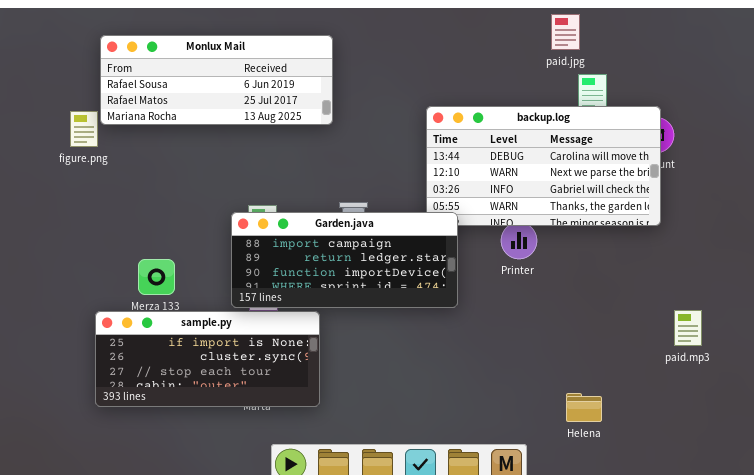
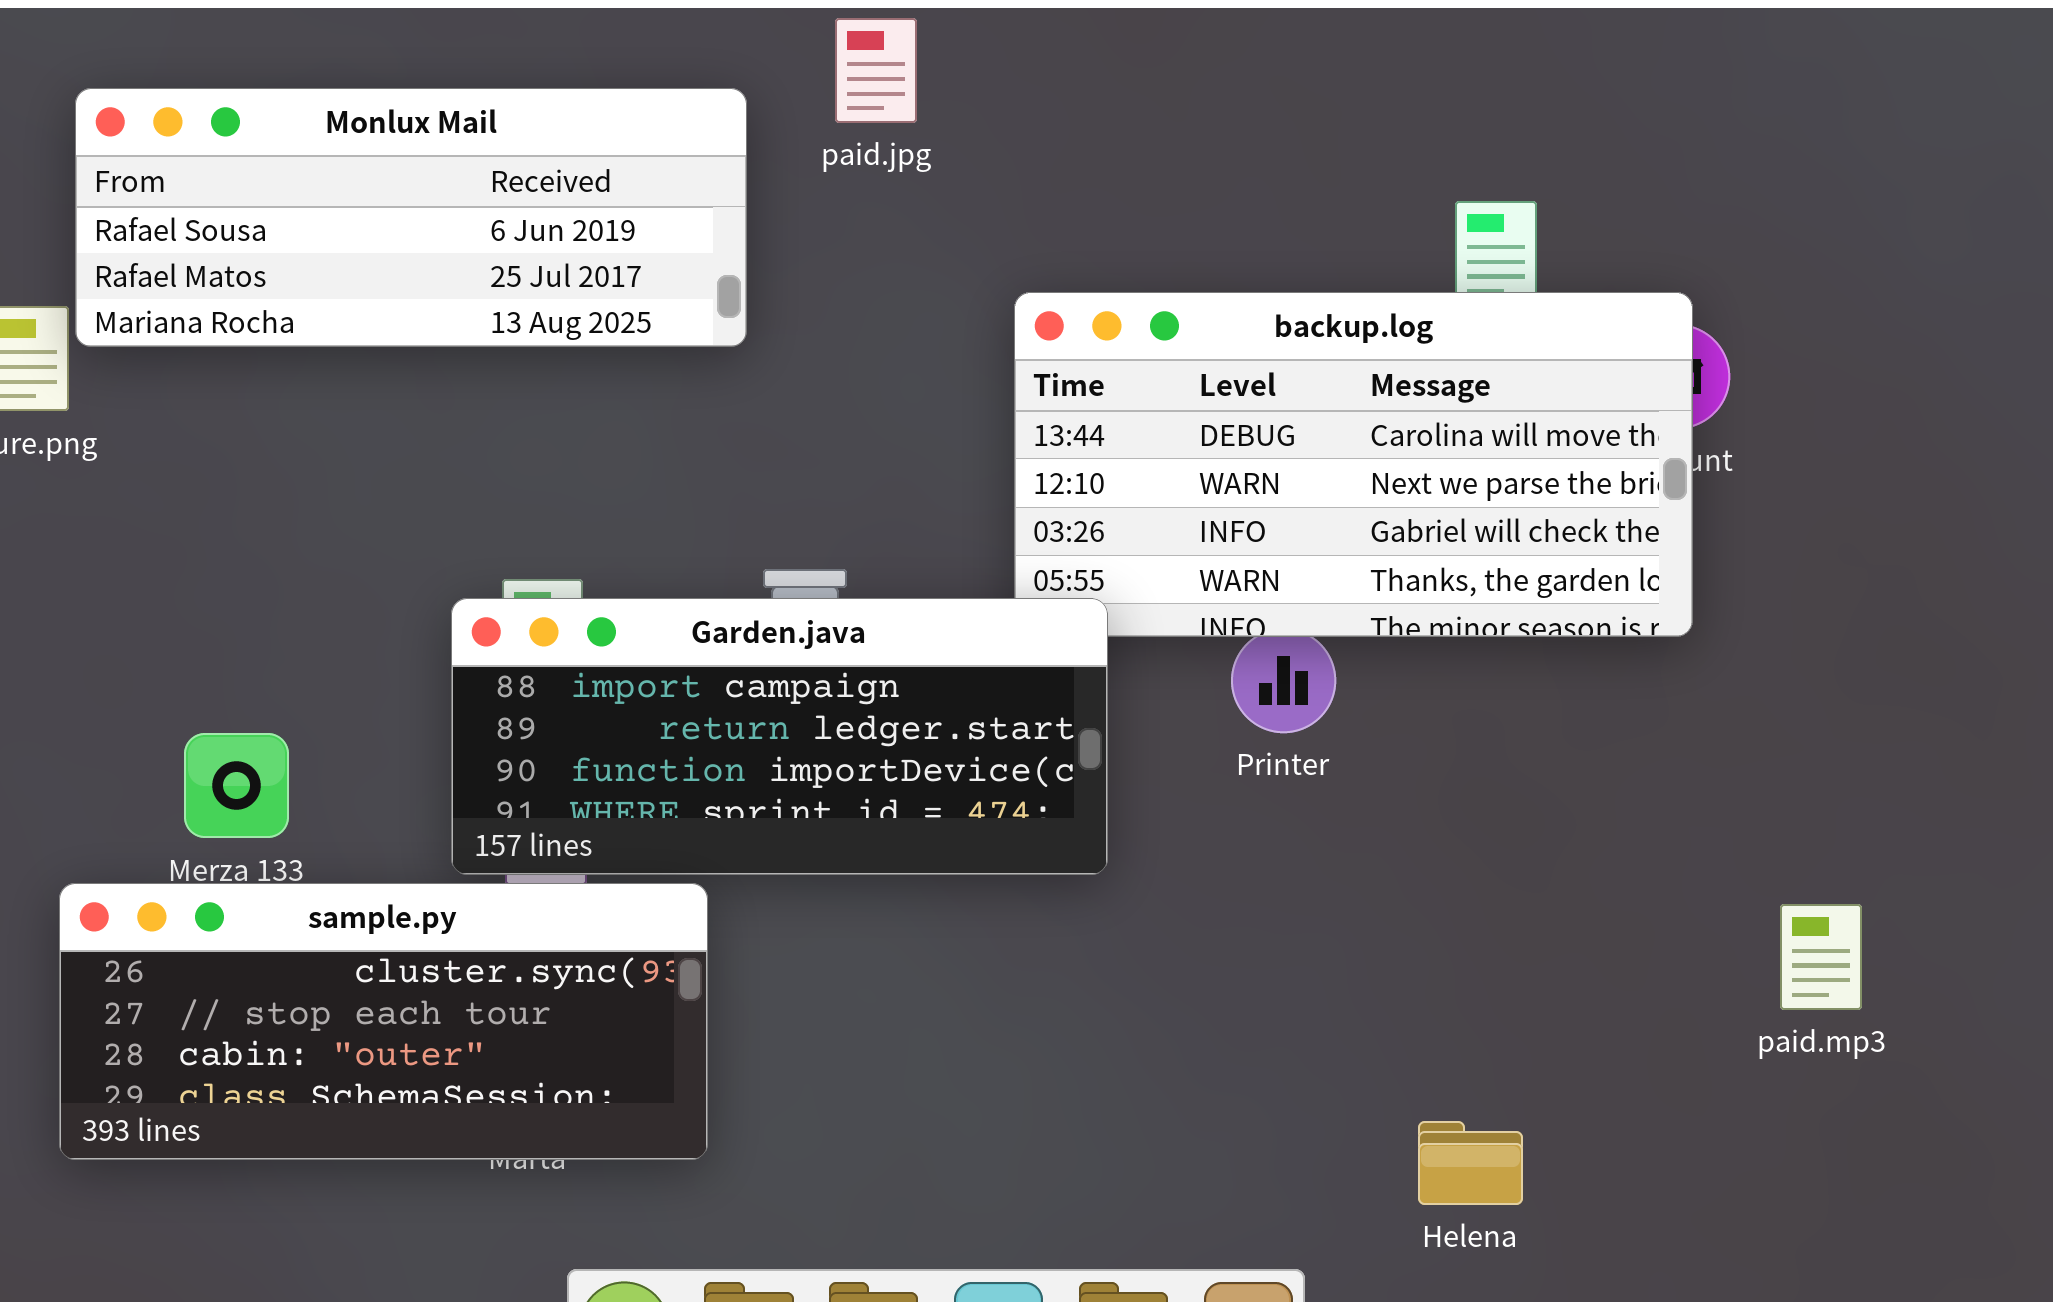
paid.jpg: [551,14,580,50] -> [835,18,917,123], moved
paid.mp3: [674,310,702,346] -> [1780,904,1862,1010], moved
sample.py: [95,311,320,407] -> [59,883,708,1160], scrolled down 1 row

